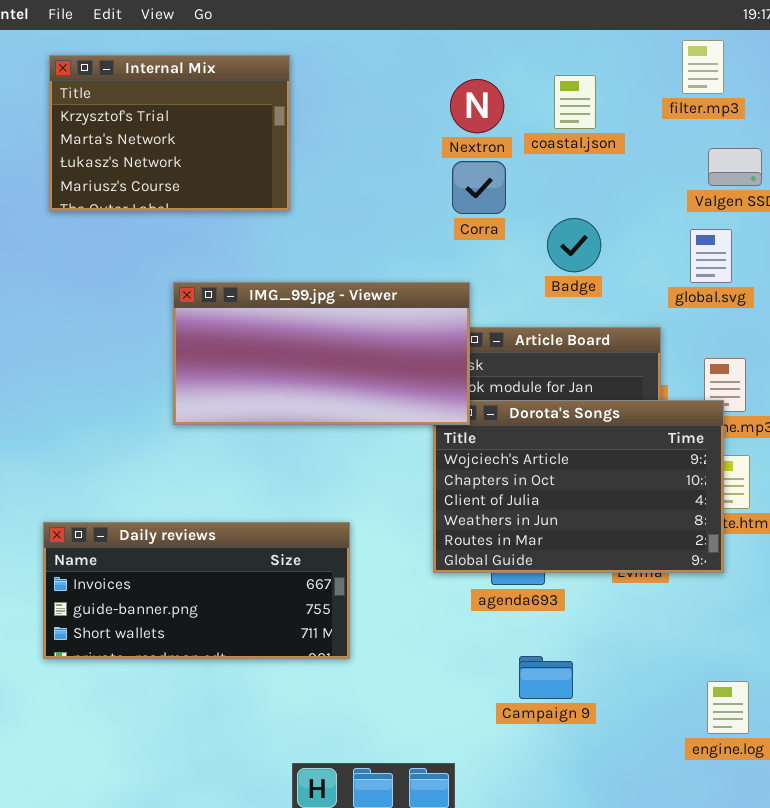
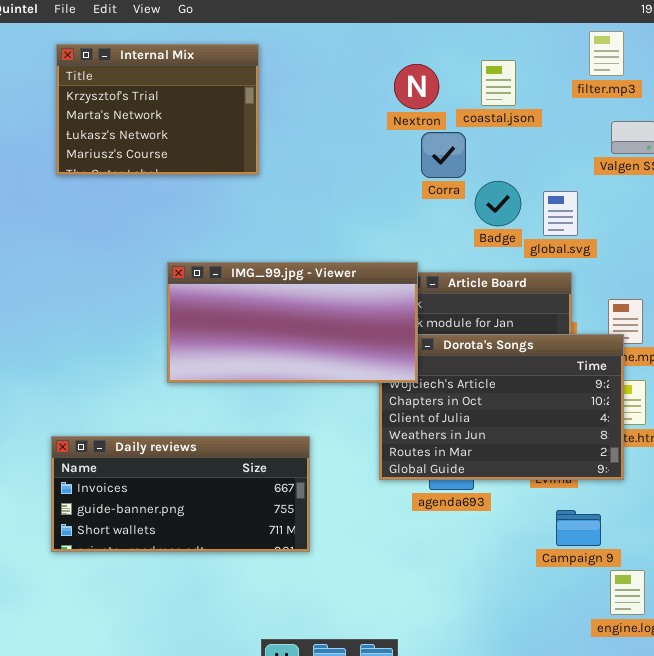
Corra: [452,161,506,214] -> [421,132,466,178], moved
global.svg: [690,229,732,283] -> [543,191,578,236], moved
IMG_99.jpg - Viewer: [173,282,470,425] -> [167,262,418,383], moved
Campaign 9: [519,656,573,699] -> [556,510,601,546], moved

